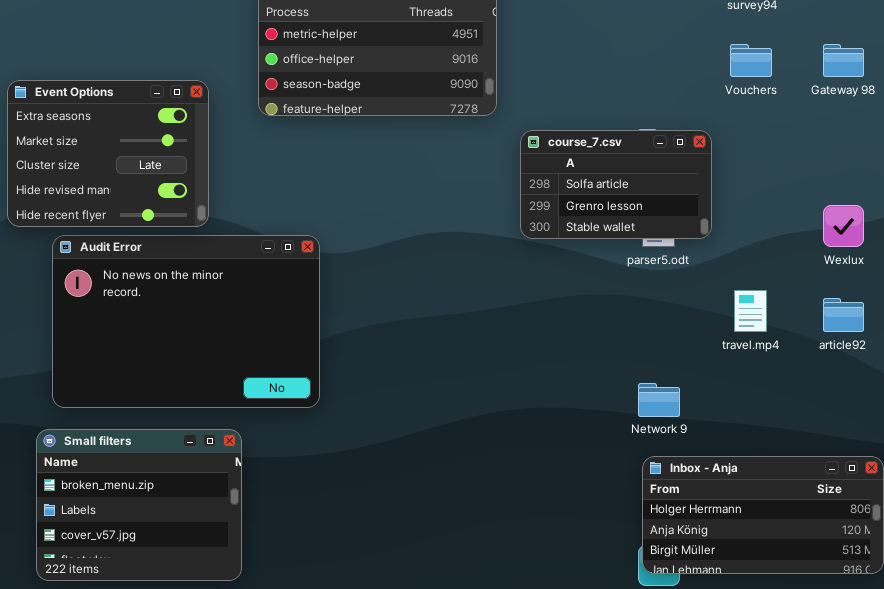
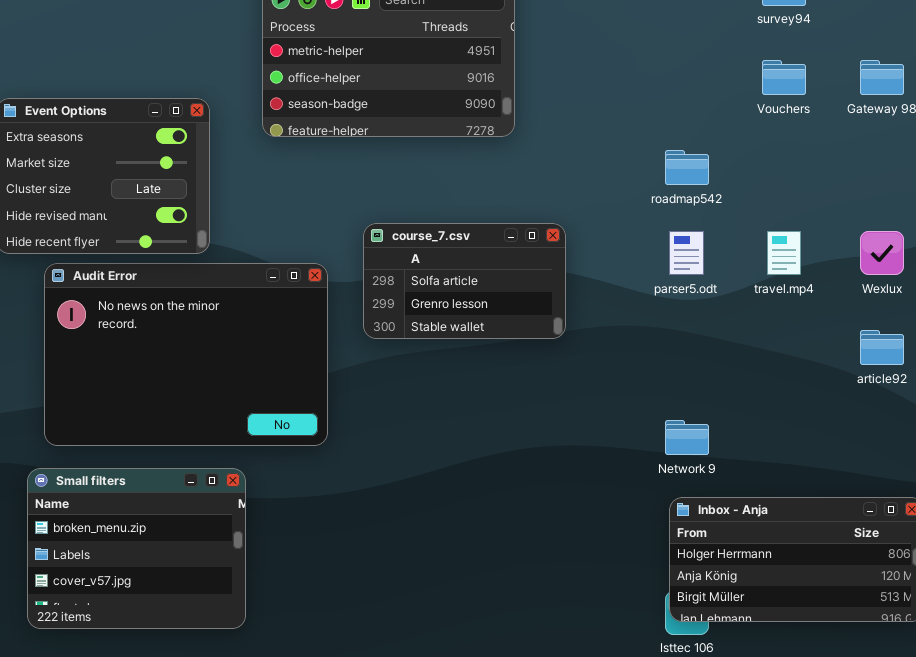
course_7.csv: [520,130,712,239] -> [363,223,566,339], moved
travel.mp4: [734,290,767,332] -> [767,231,801,275], moved

